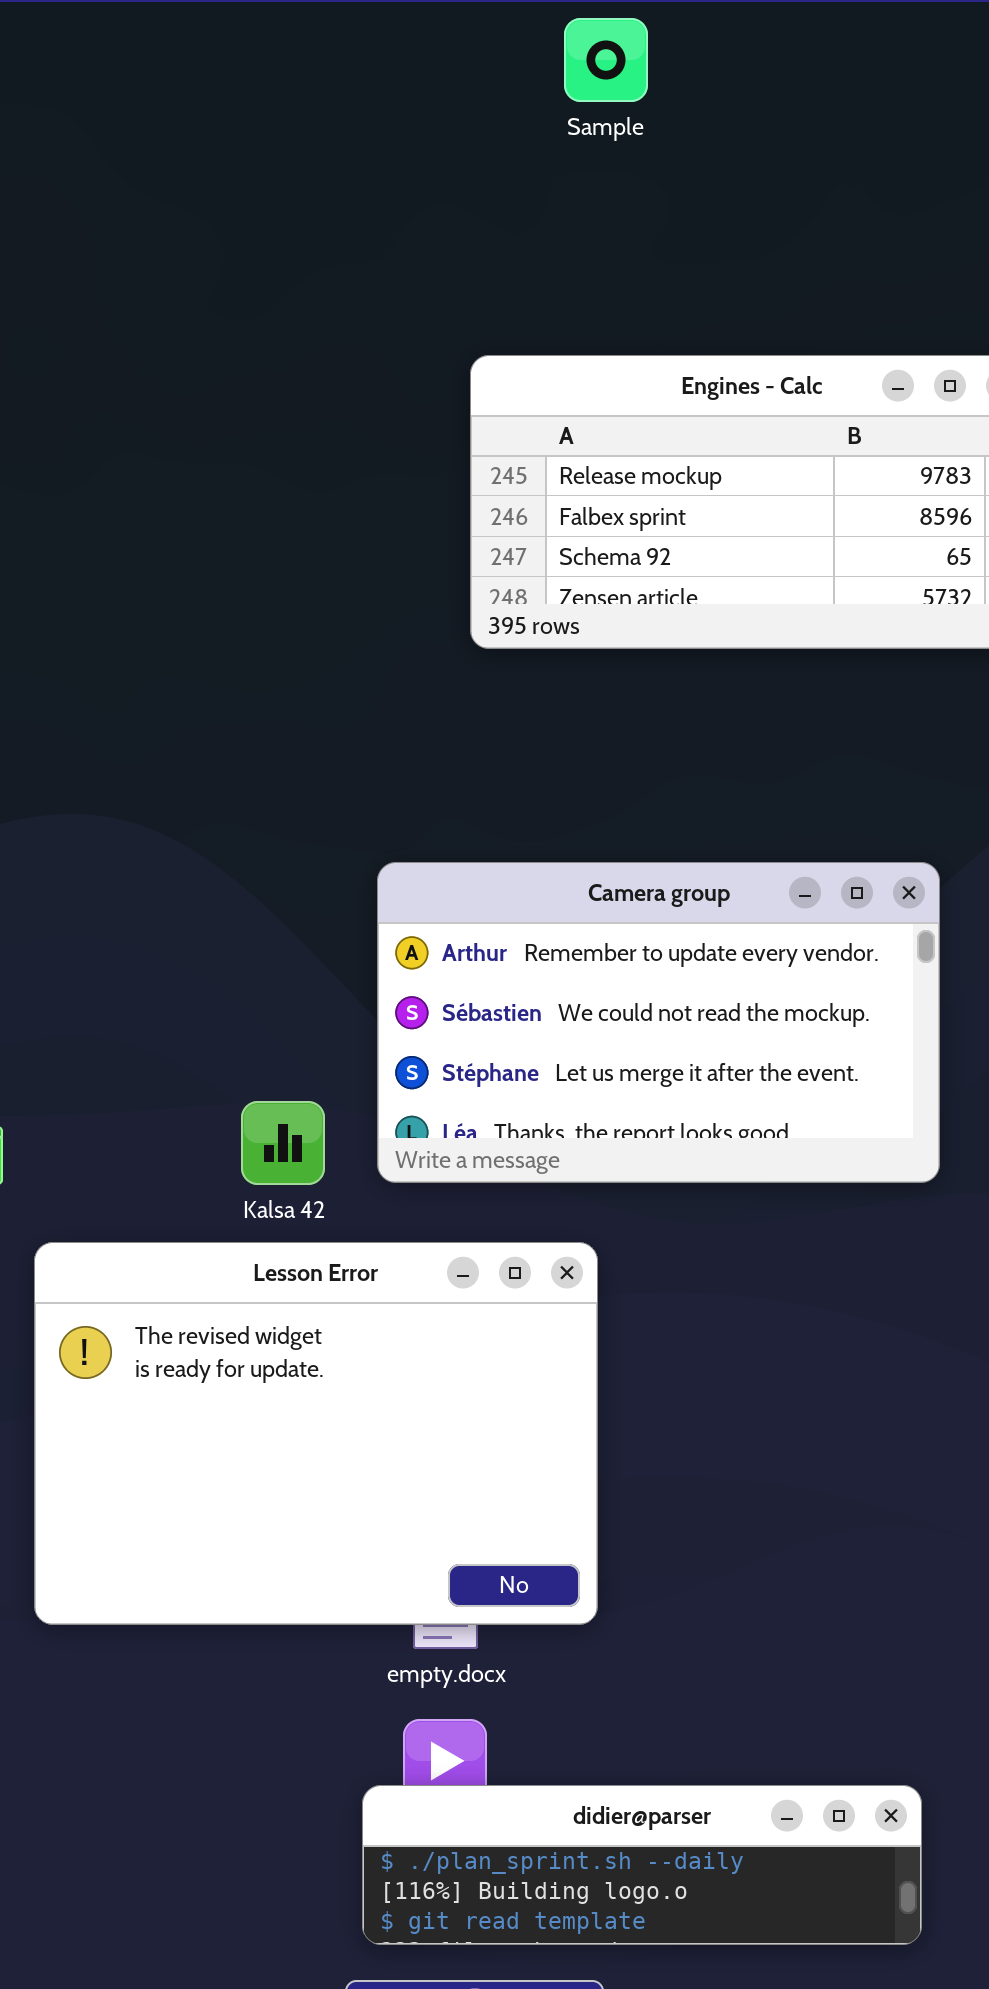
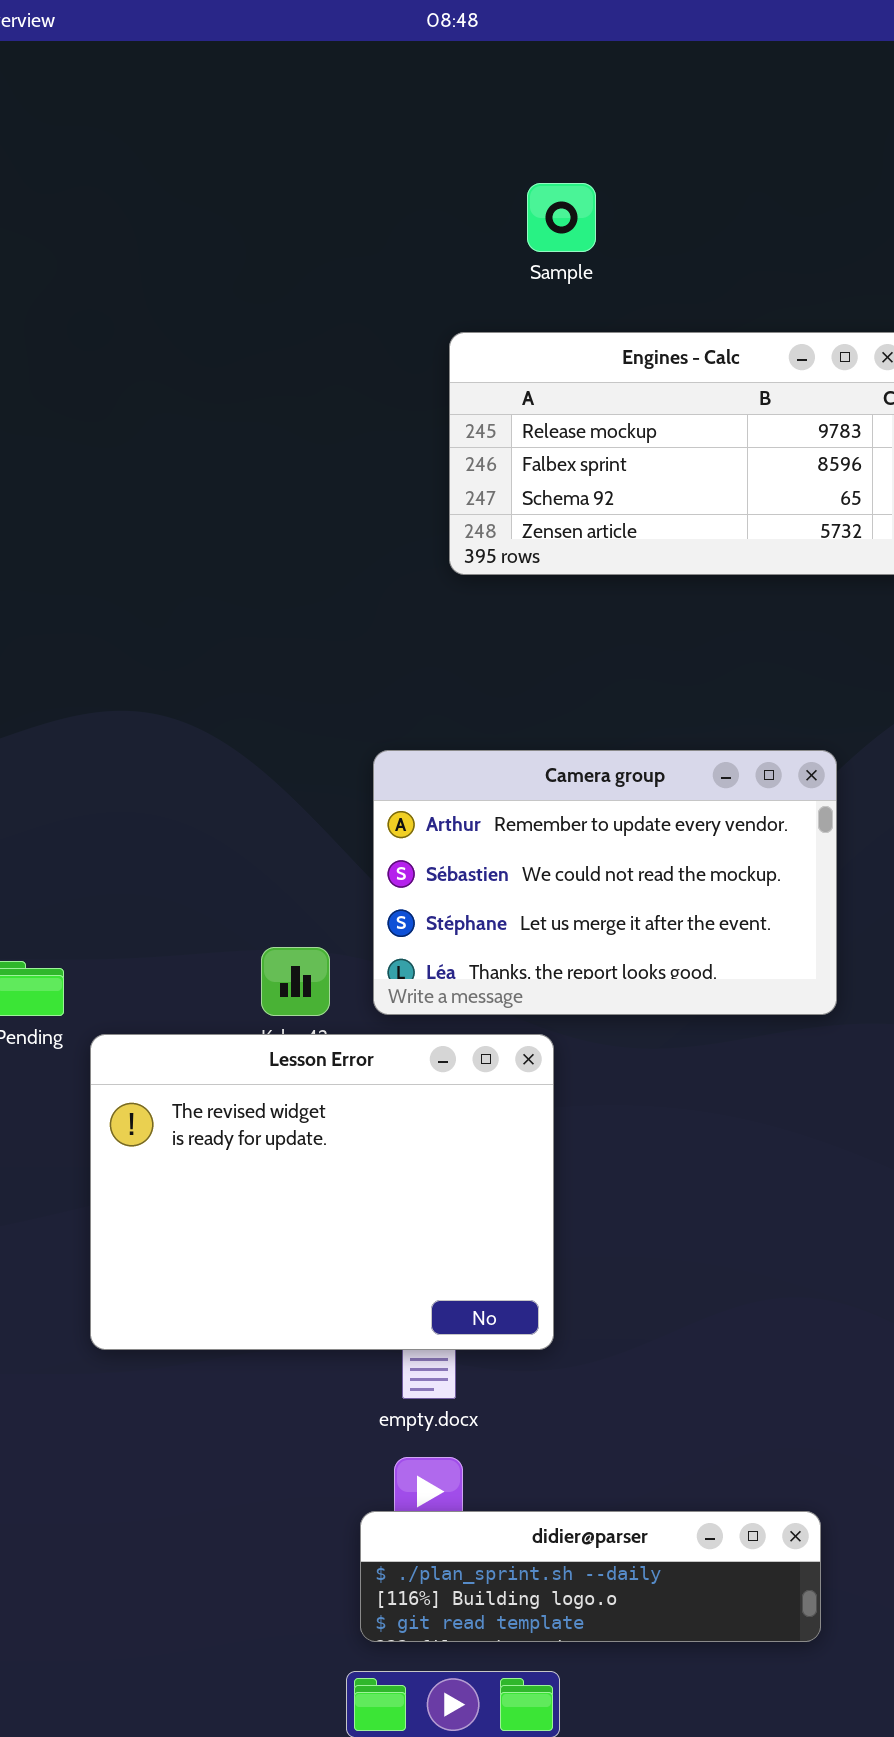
Sample: [564,18,648,102] -> [527,183,596,252], moved
Lesson Error: [34,1242,598,1625] -> [90,1034,554,1350], moved

